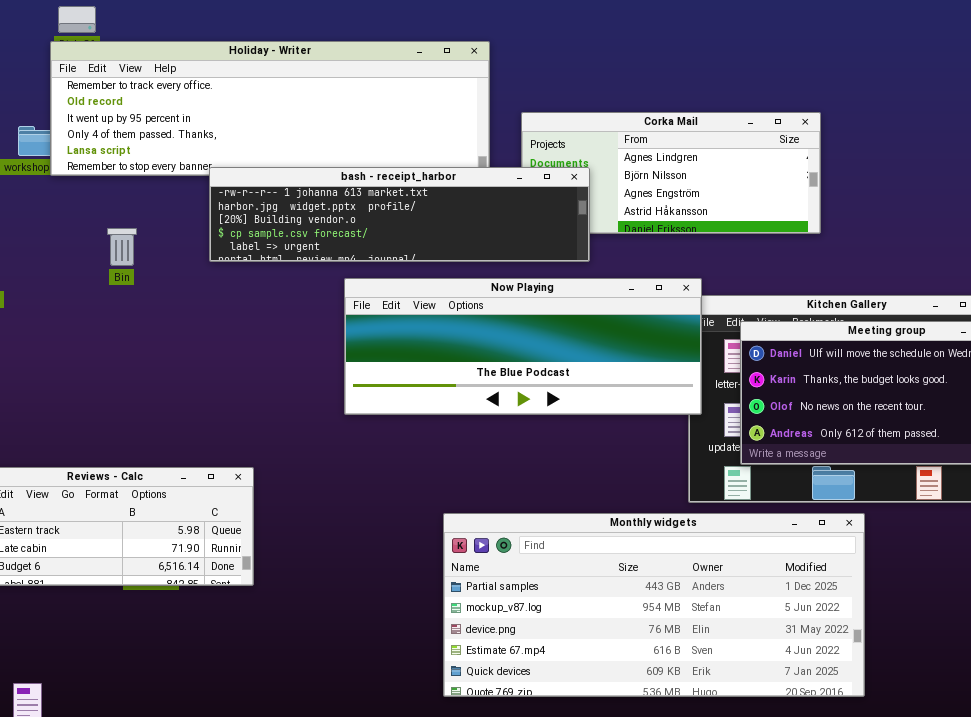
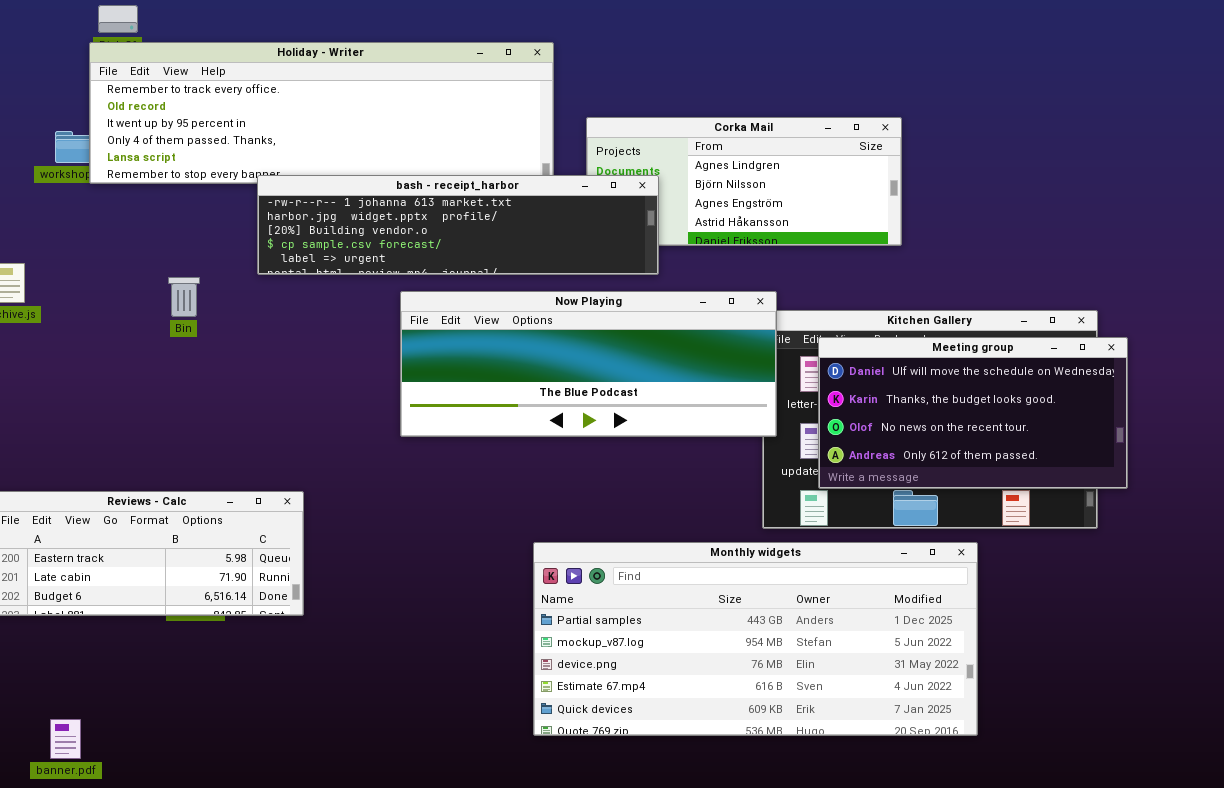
Bin: [107,228,137,266] -> [168,277,200,317], moved
Monthly widgets: [443,513,865,697] -> [533,542,978,736], moved

